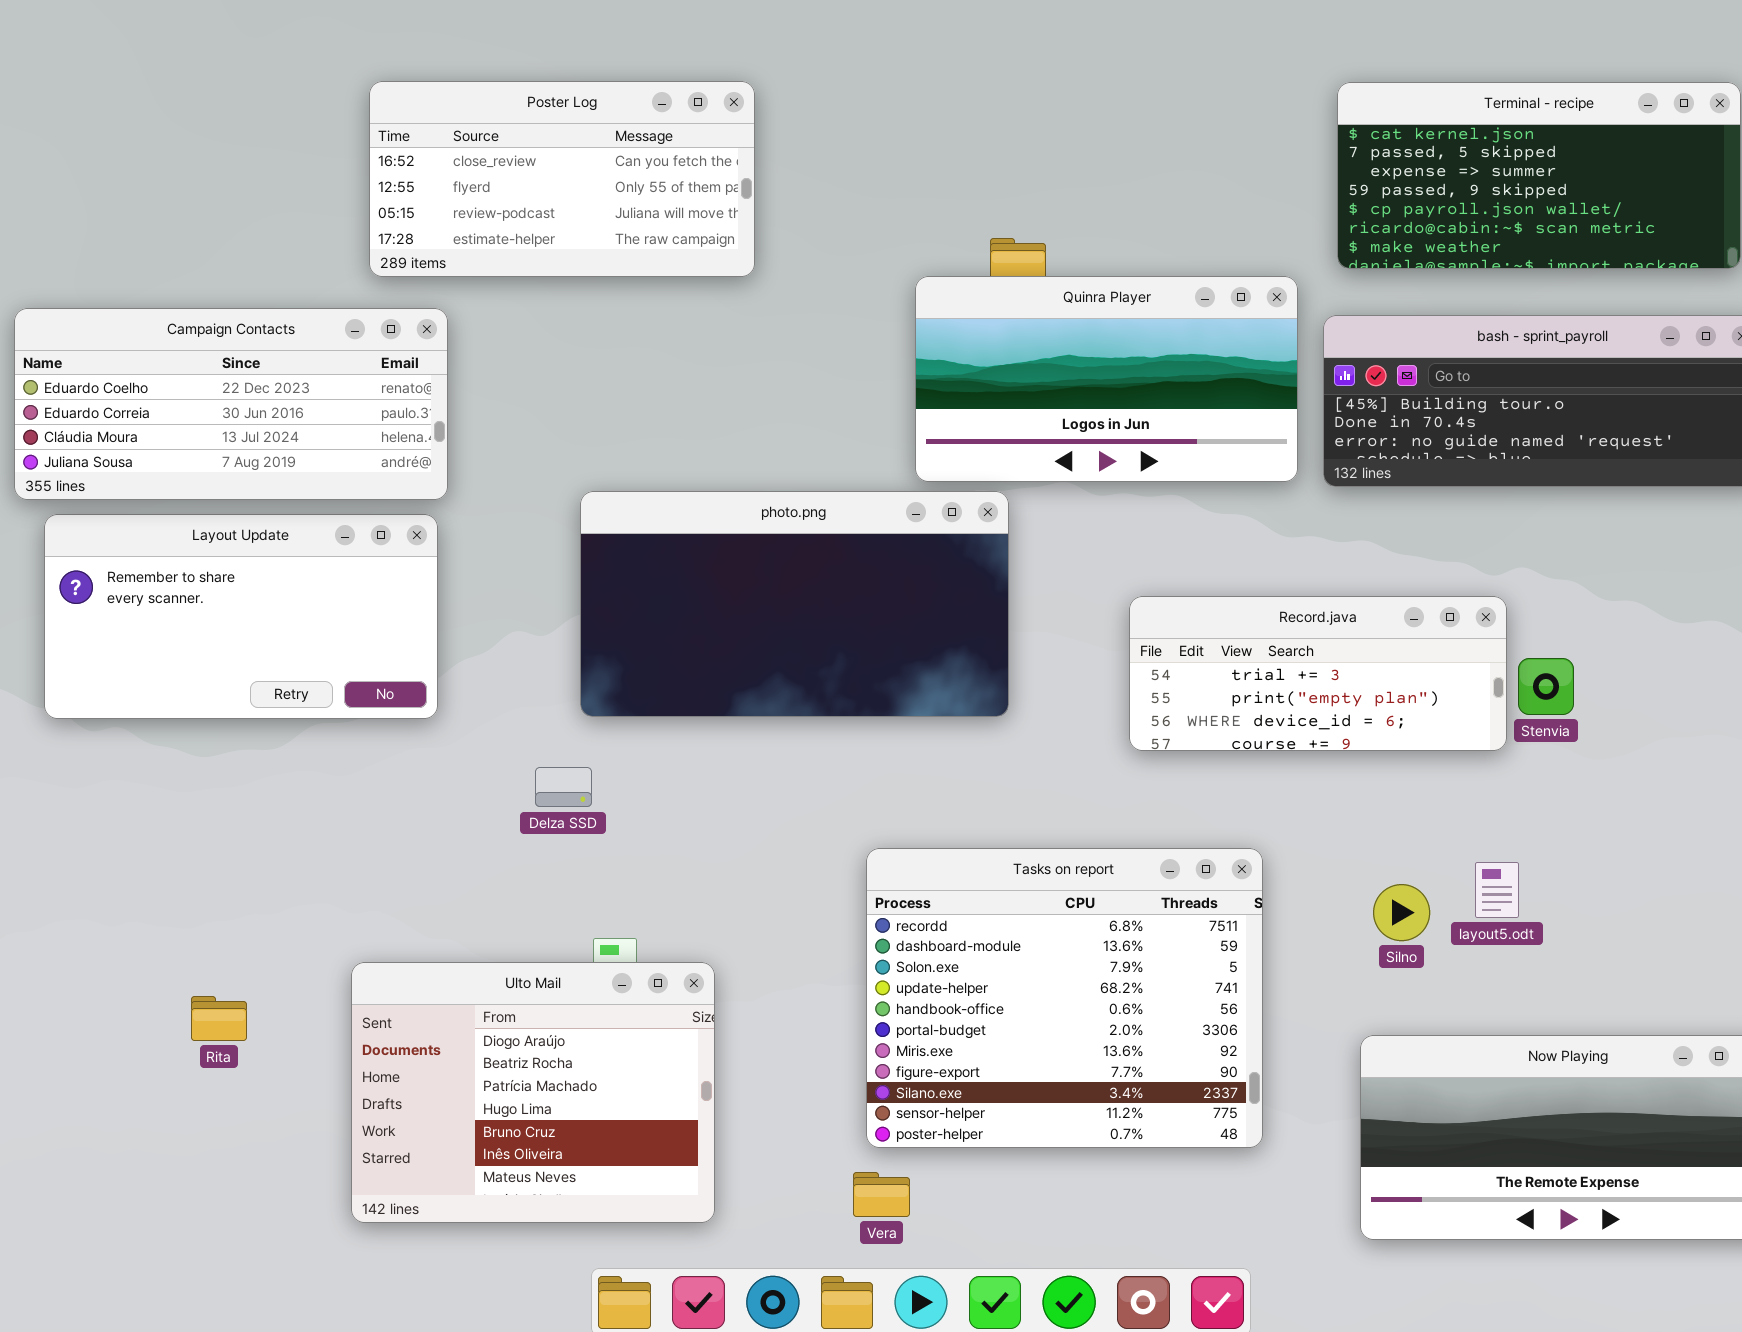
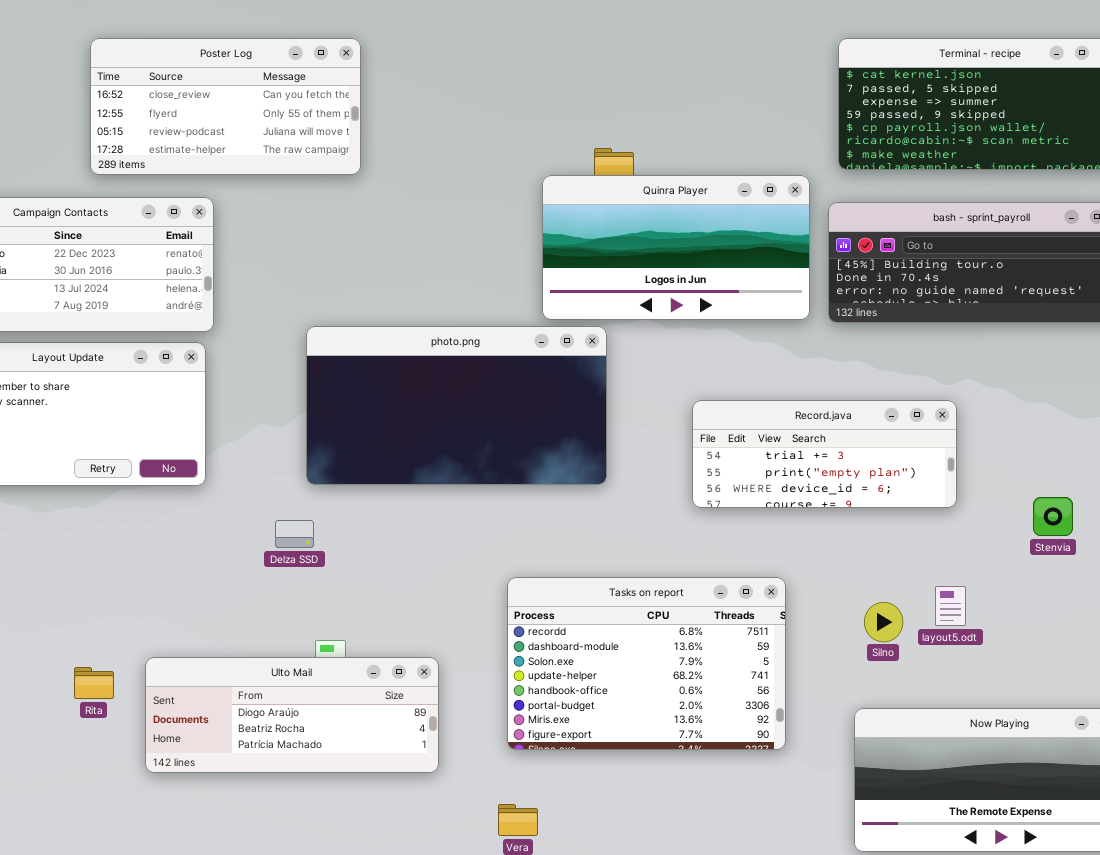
Poster Log: [369,81,755,277] -> [90,38,361,175], moved
Stenvia: [1518,658,1574,715] -> [1033,497,1073,536], moved
Tasks on report: [866,848,1263,1148] -> [507,577,786,750], resized
Ulto Mail: [351,962,715,1223] -> [145,657,439,773], resized
Rita: [191,996,247,1041] -> [74,667,114,699], moved

